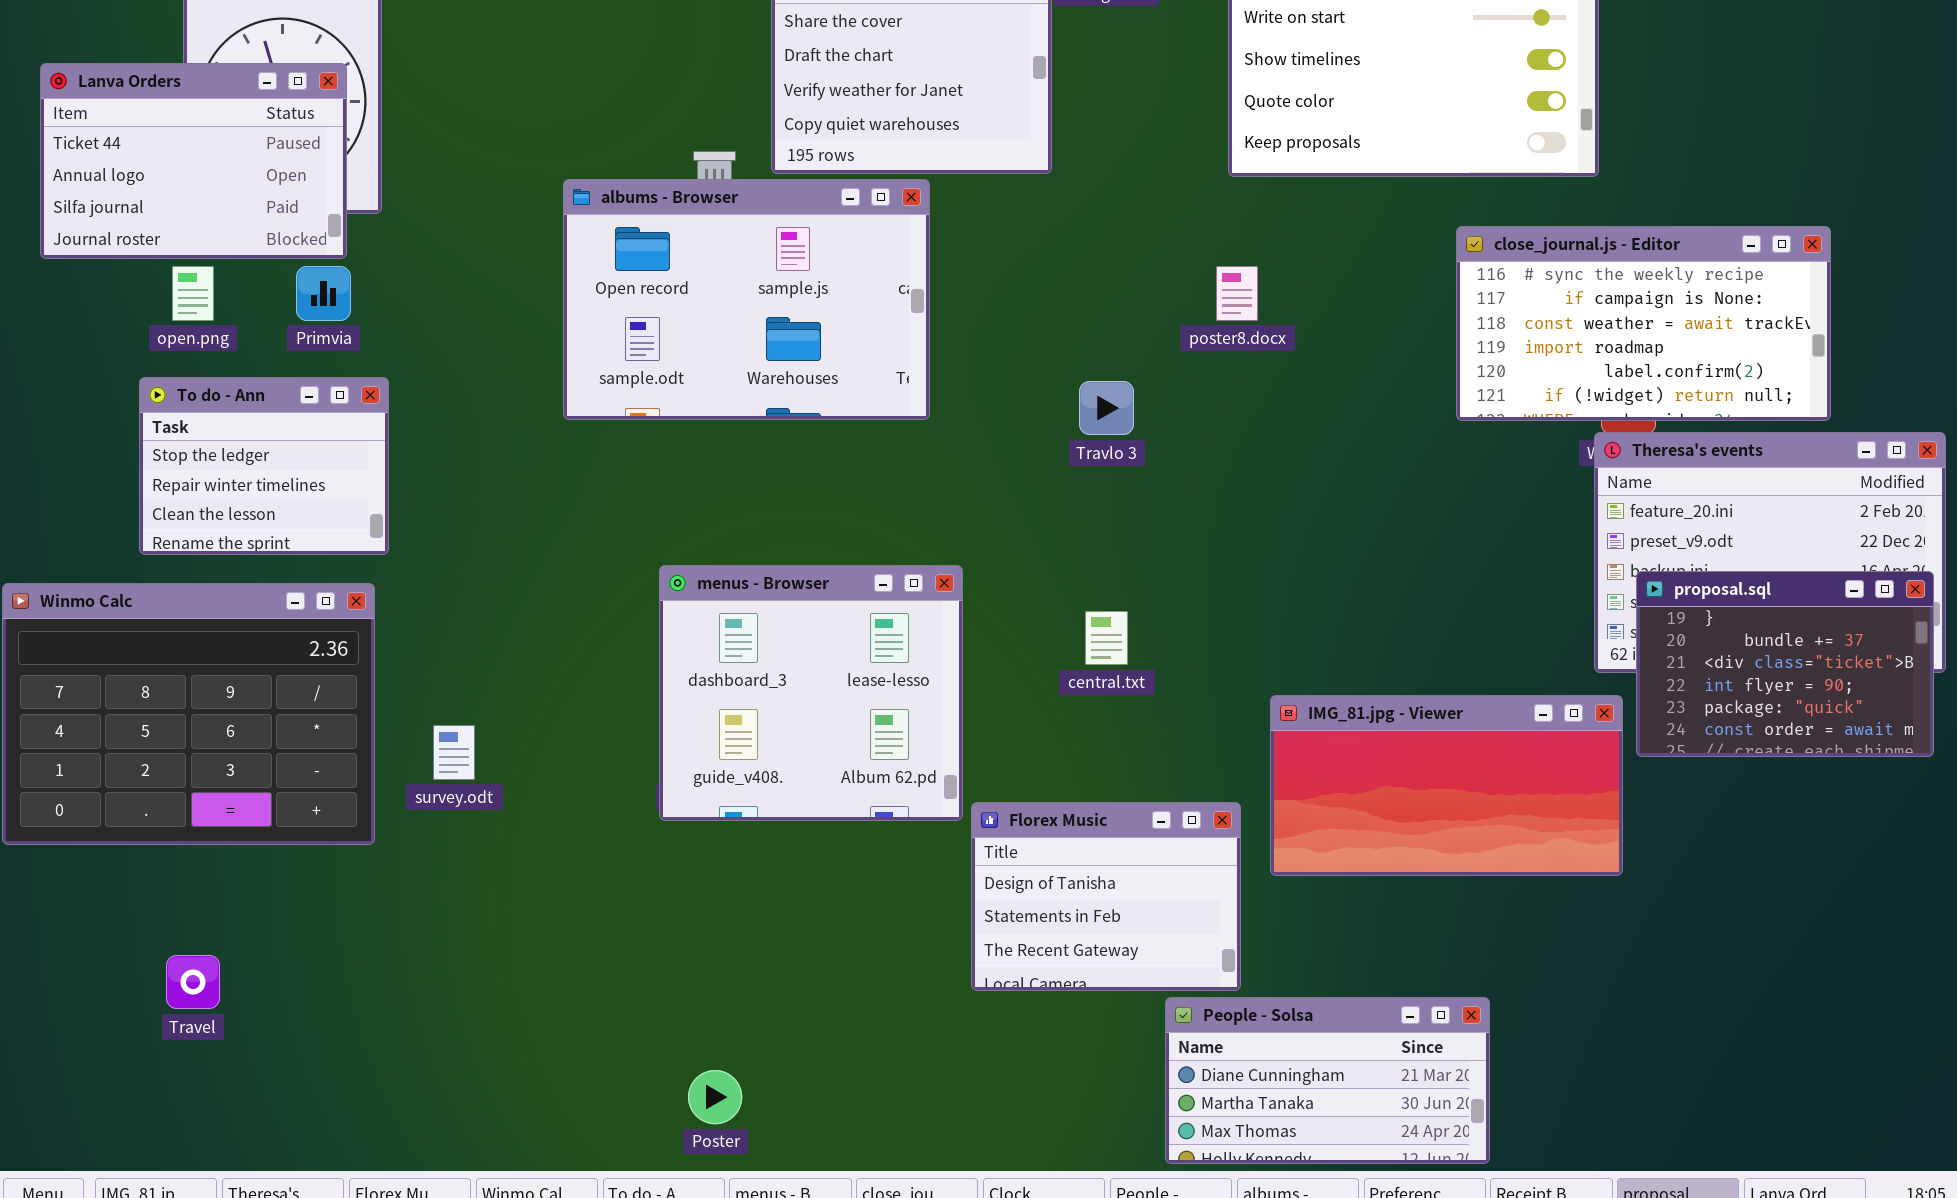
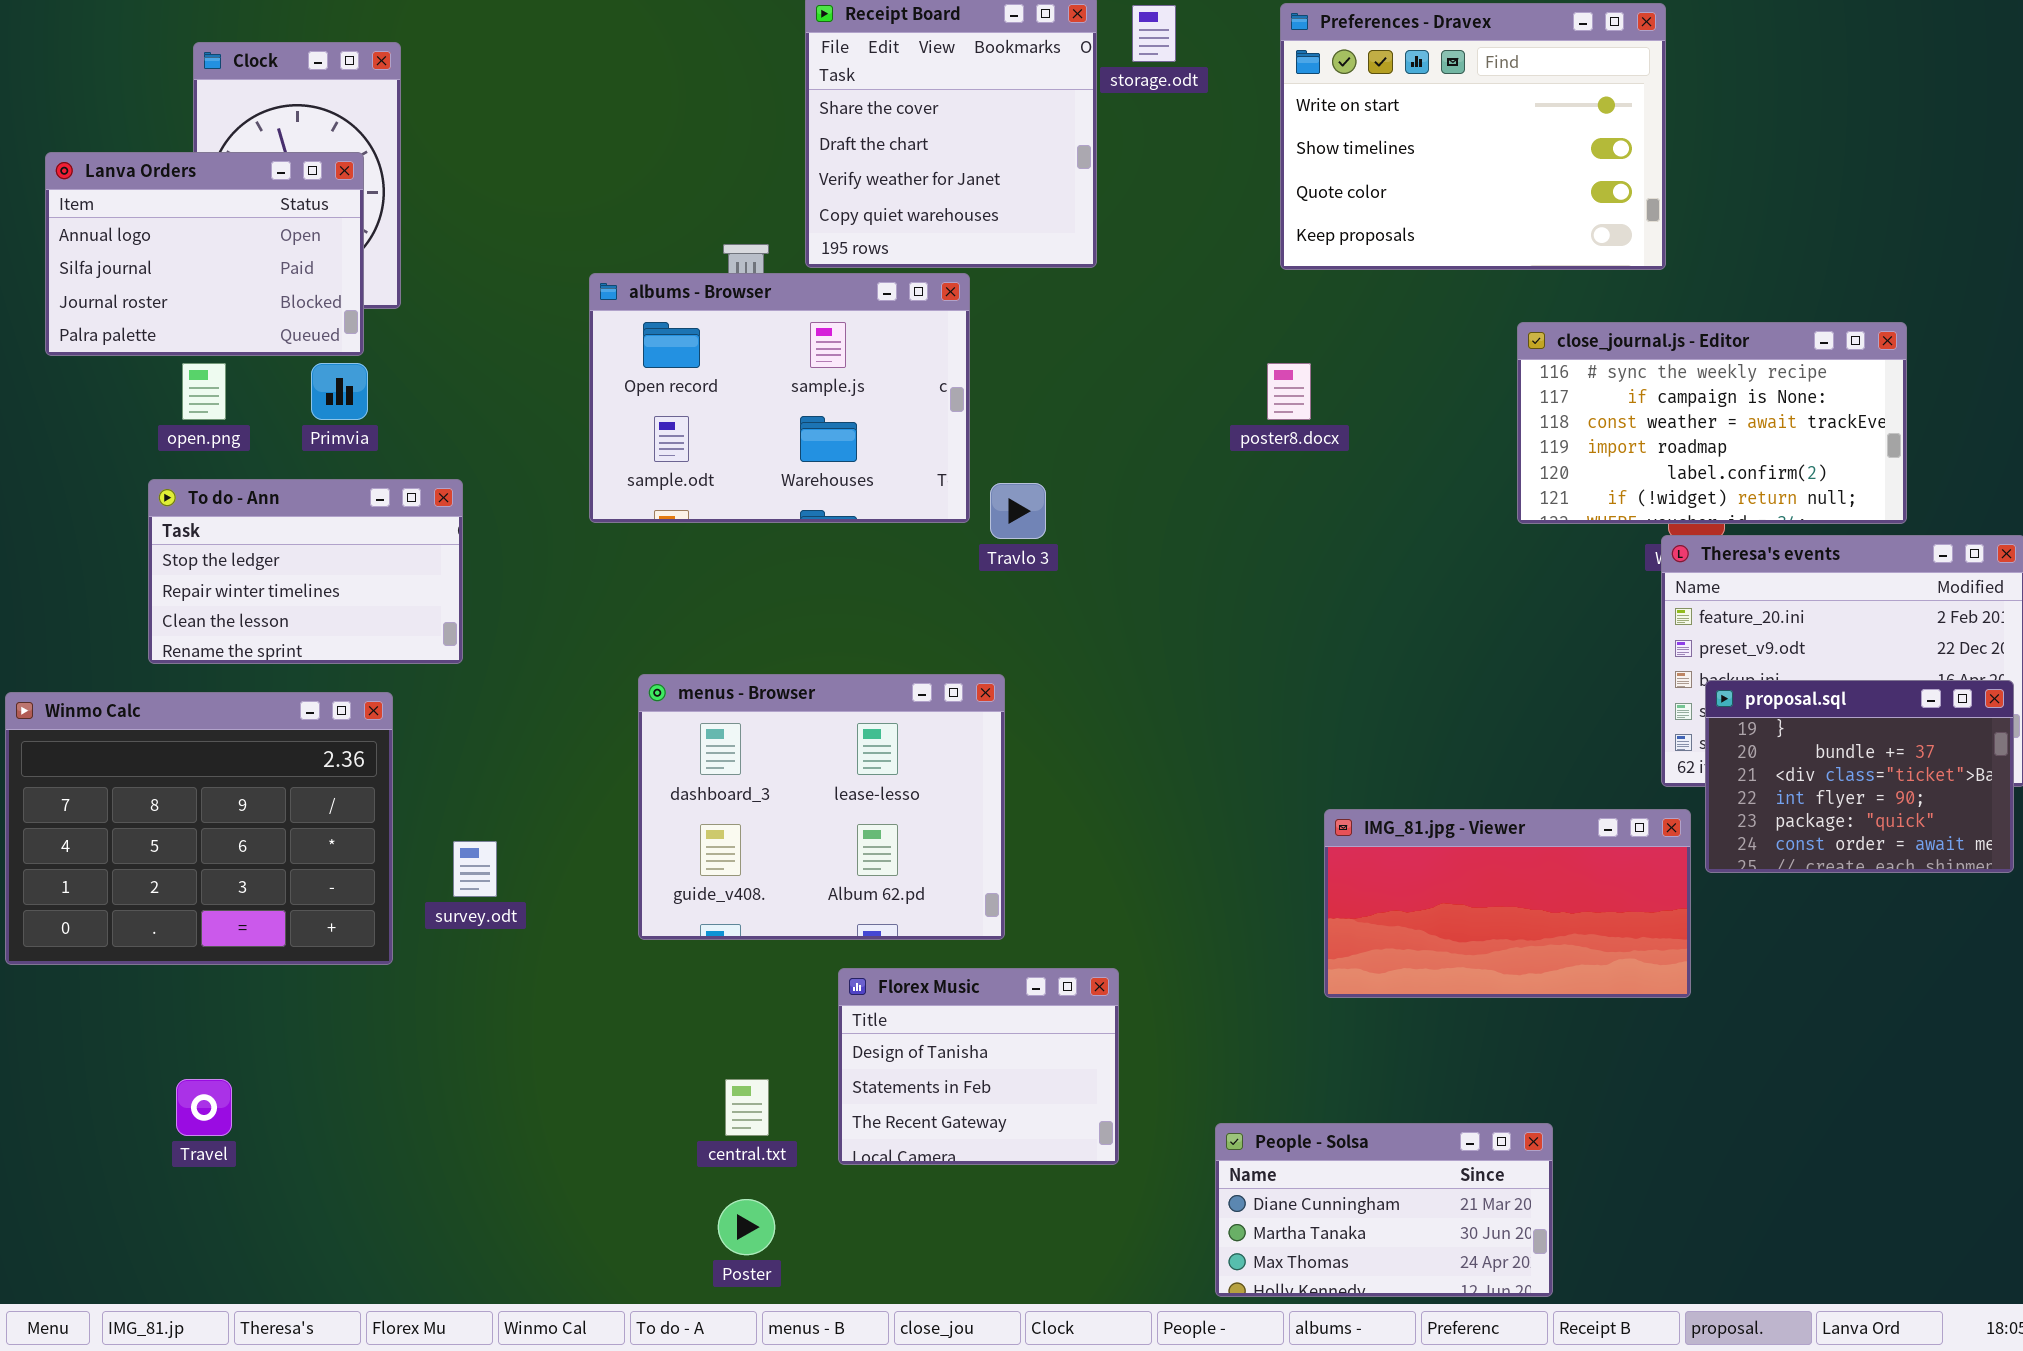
Lanva Orders: [40,63,347,259] -> [45,152,364,356], scrolled down 1 row
To do - Ann: [139,377,389,555] -> [148,479,463,664], resized
Travlo 3: [1079,381,1134,435] -> [990,483,1046,539], moved
menus - Browser: [659,565,963,821] -> [638,674,1005,940], resized
central.txt: [1085,611,1128,665] -> [725,1079,769,1136], moved
Florex Music: [971,802,1241,991] -> [838,968,1119,1165], moved

